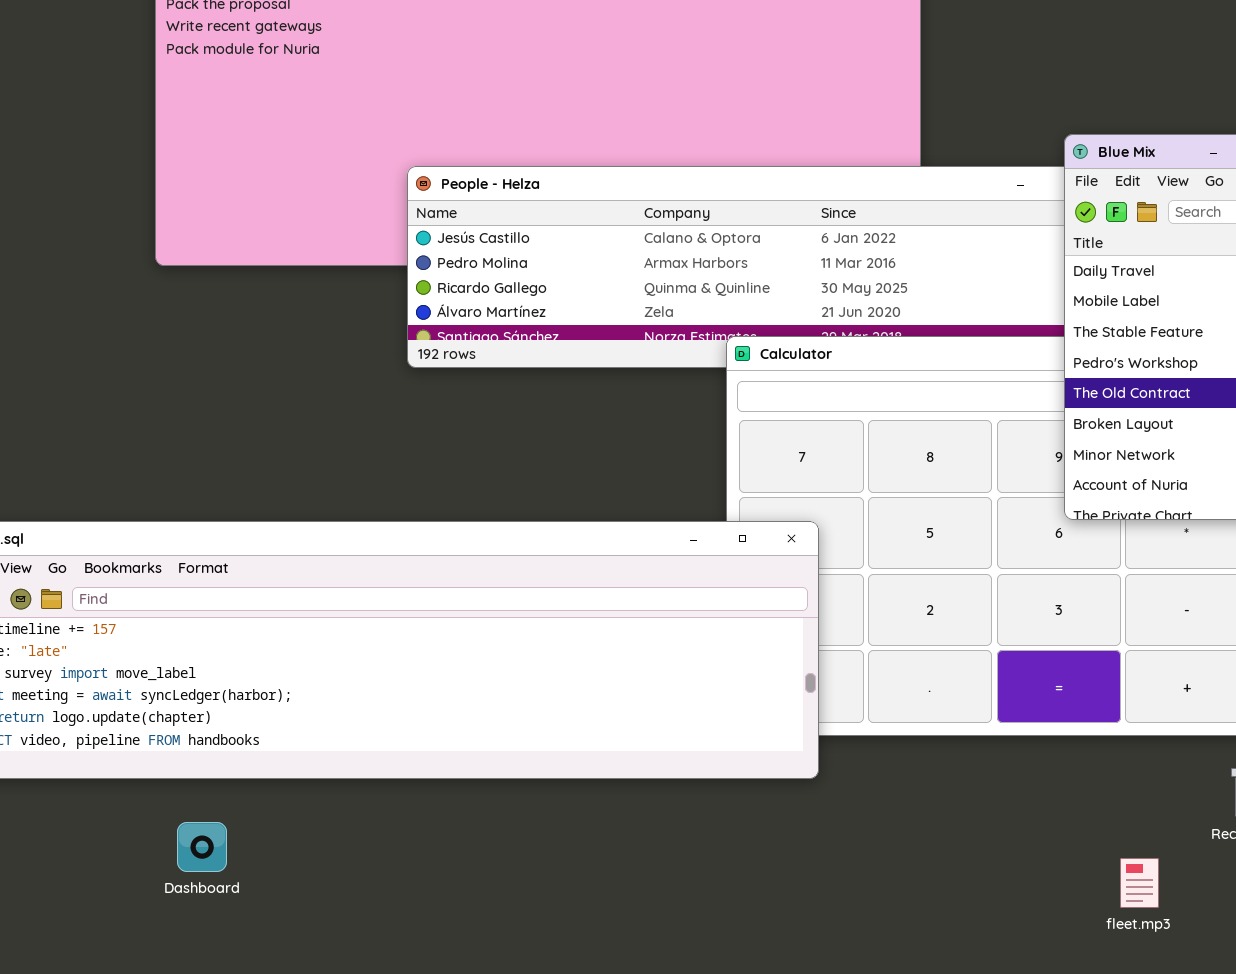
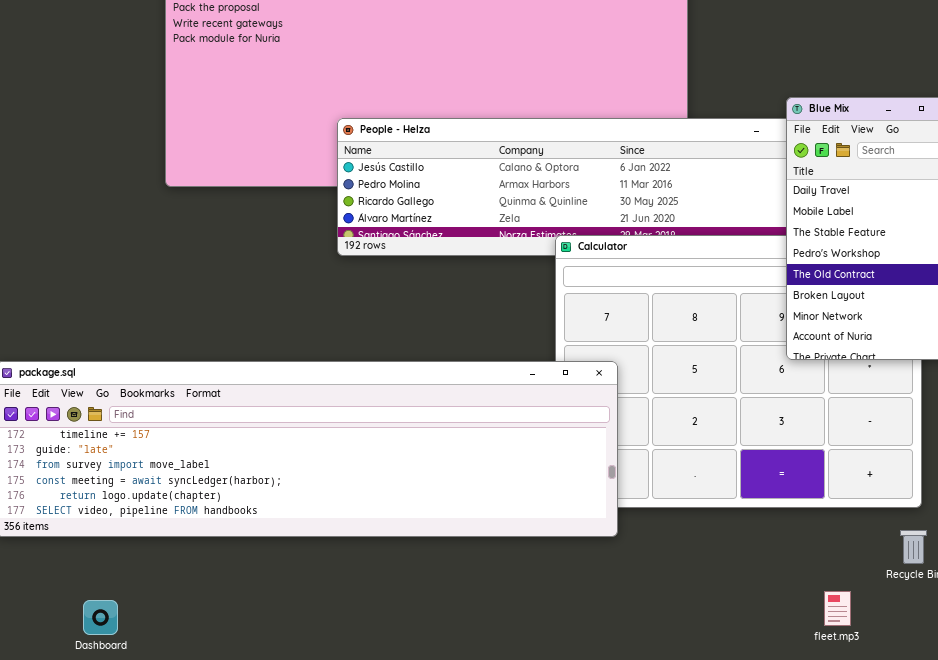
Dashboard: [177,822,227,872] -> [83,600,118,635], moved

